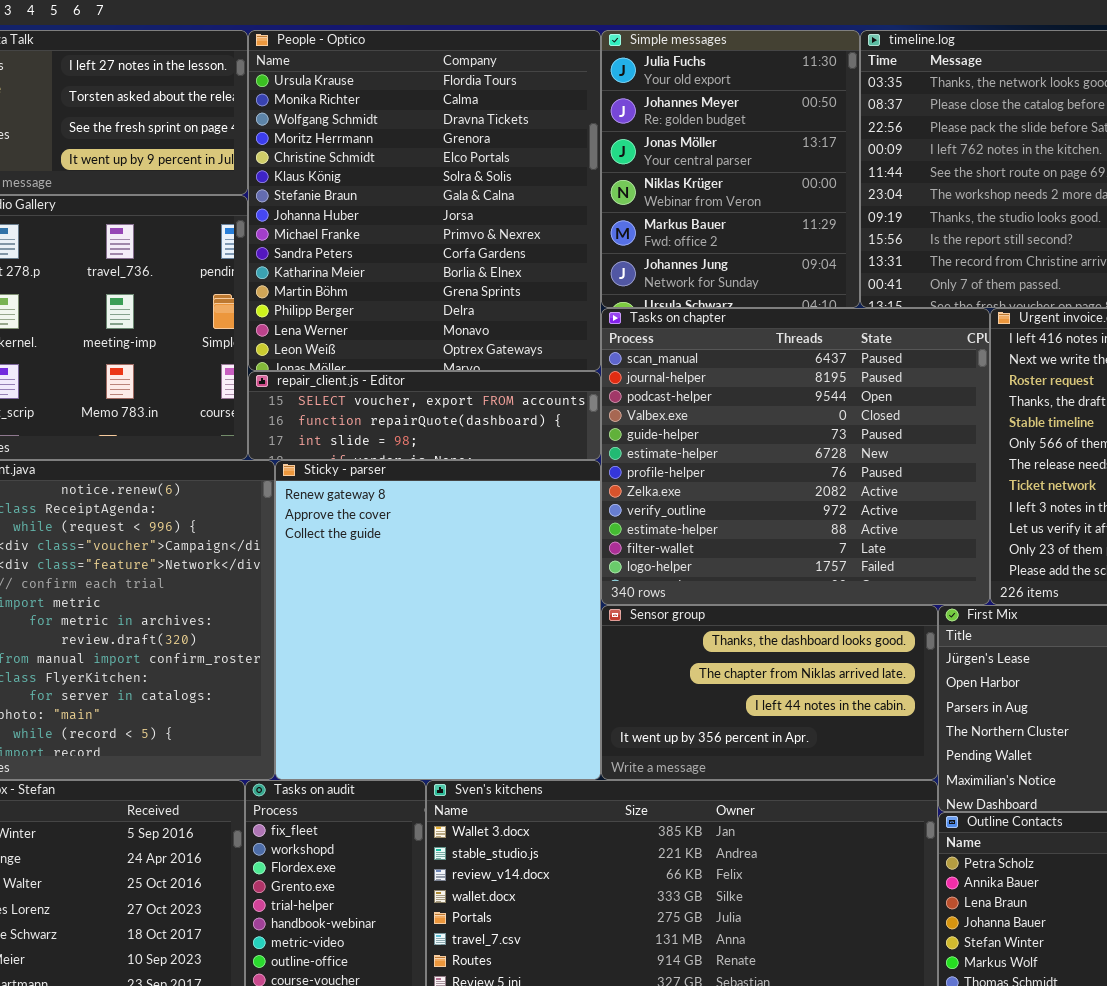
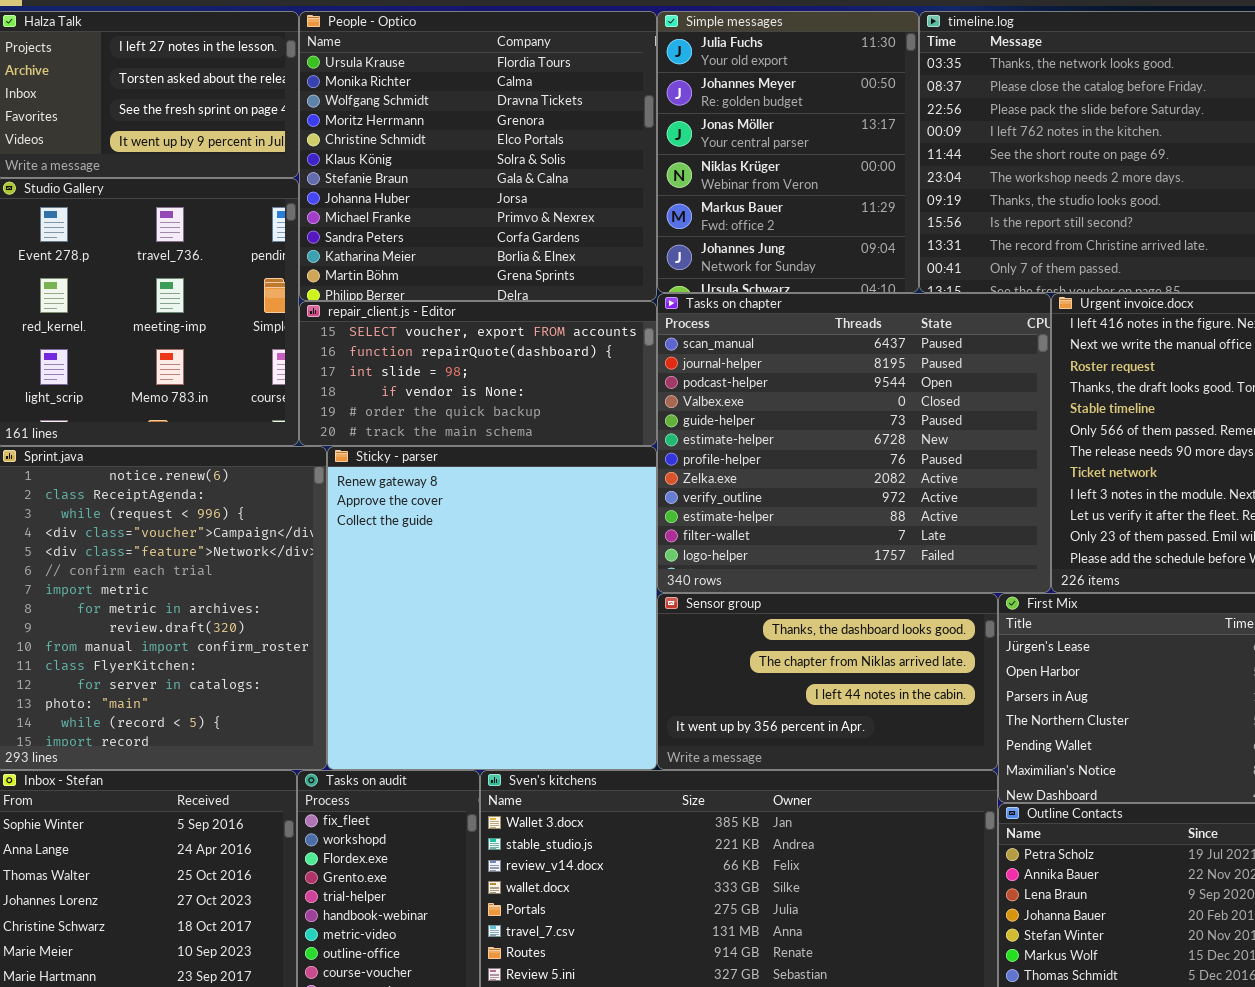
People - Optico: [248,30,601,371] -> [299,11,657,301], resized
repair_client.js - Editor: [248,371,601,460] -> [299,301,657,446], resized

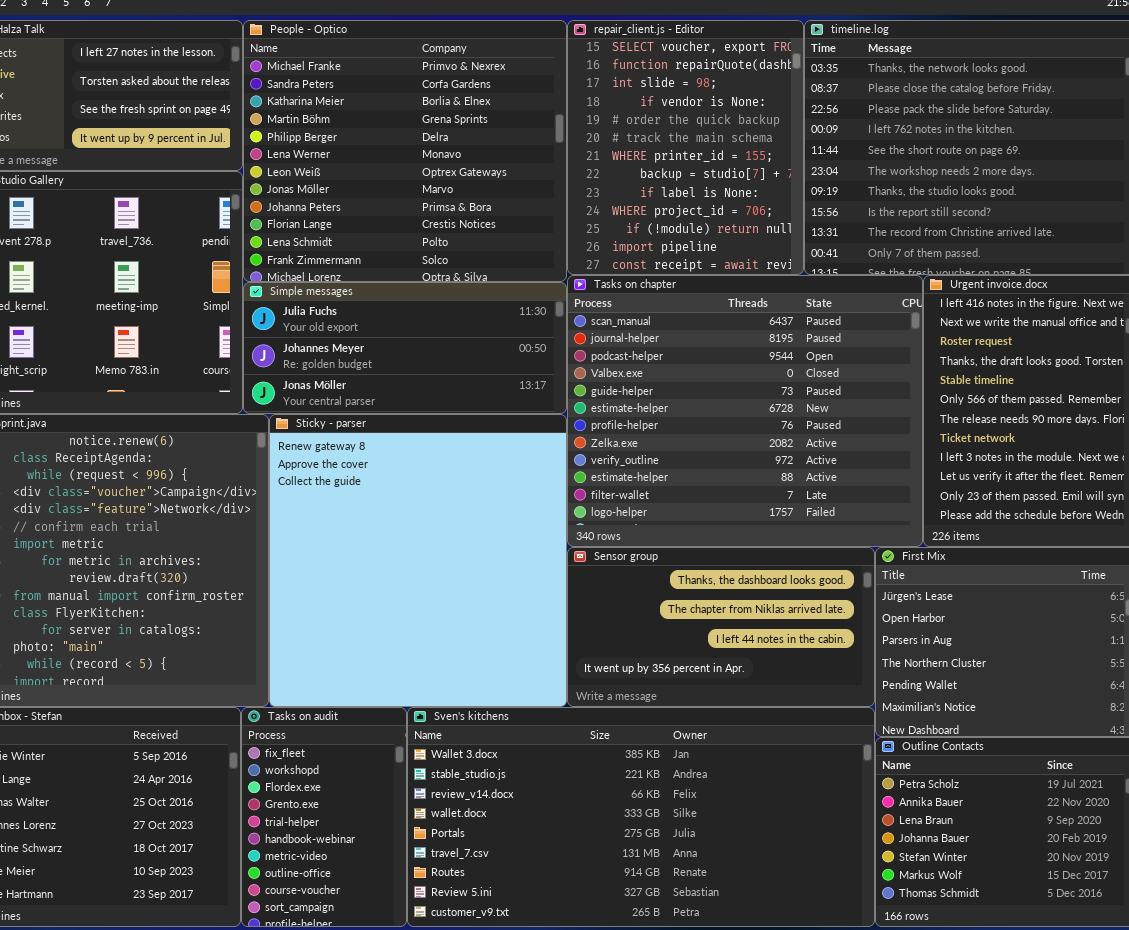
People - Optico: [299,11,657,301] -> [243,20,567,282], scrolled down 8 rows
Simple messages: [657,11,919,293] -> [243,282,567,414], moved, resized
repair_client.js - Editor: [299,301,657,446] -> [567,20,804,275], moved, resized

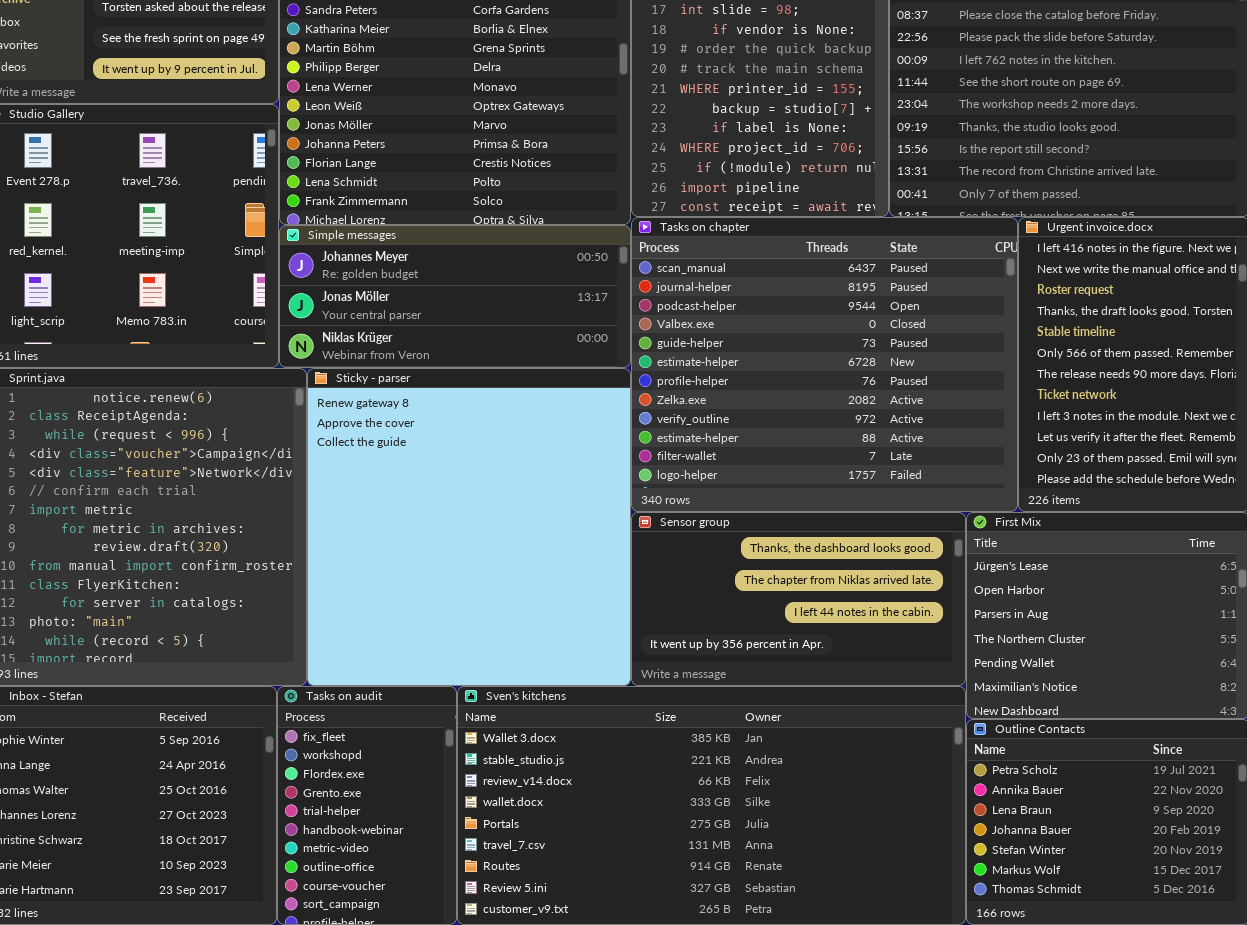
Simple messages: [243,282,567,414] -> [279,225,631,368], scrolled down 1 row

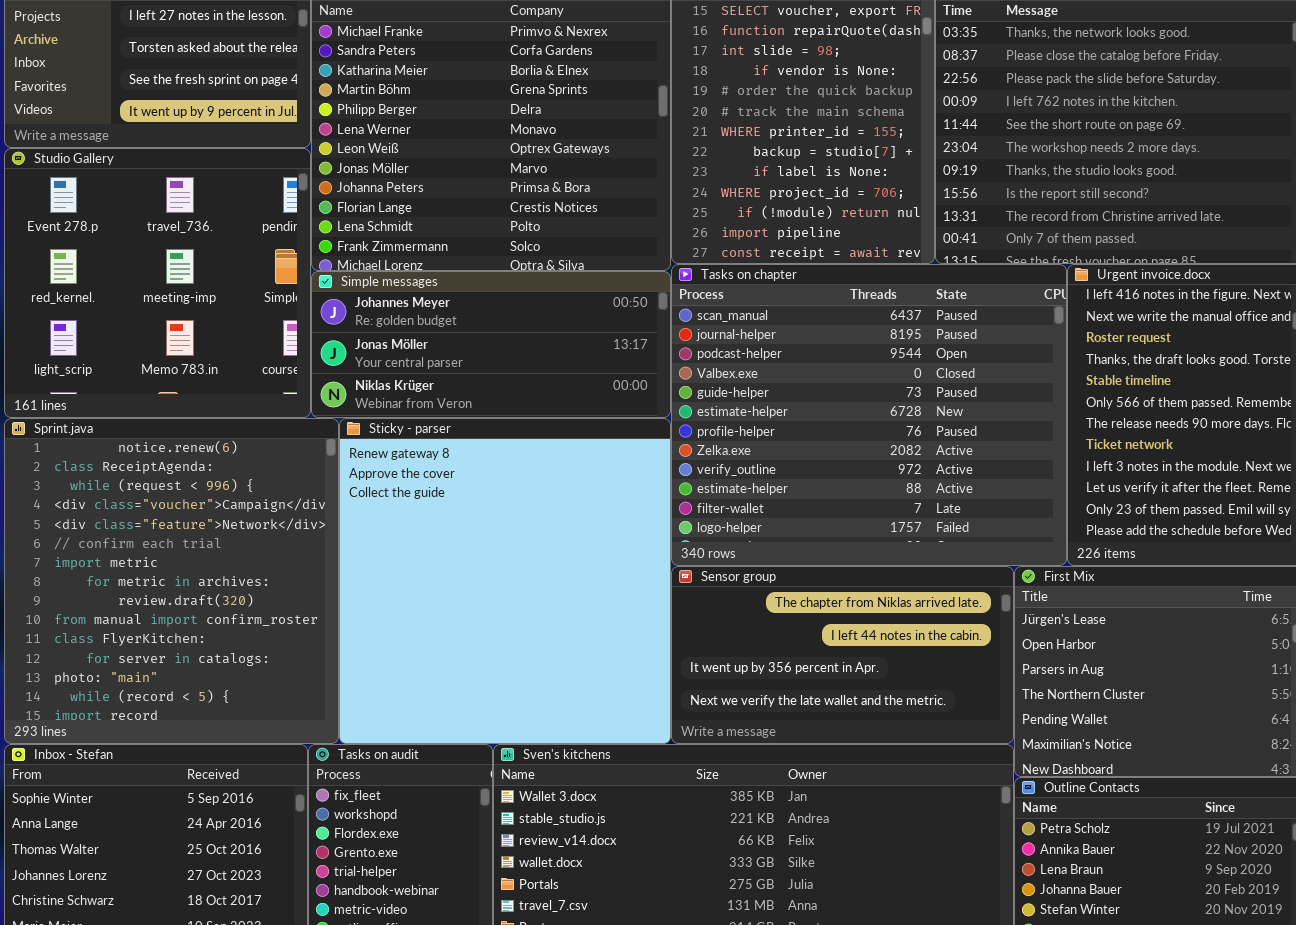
Sensor group: [631,512,966,686] -> [671,566,1014,744], scrolled down 1 row

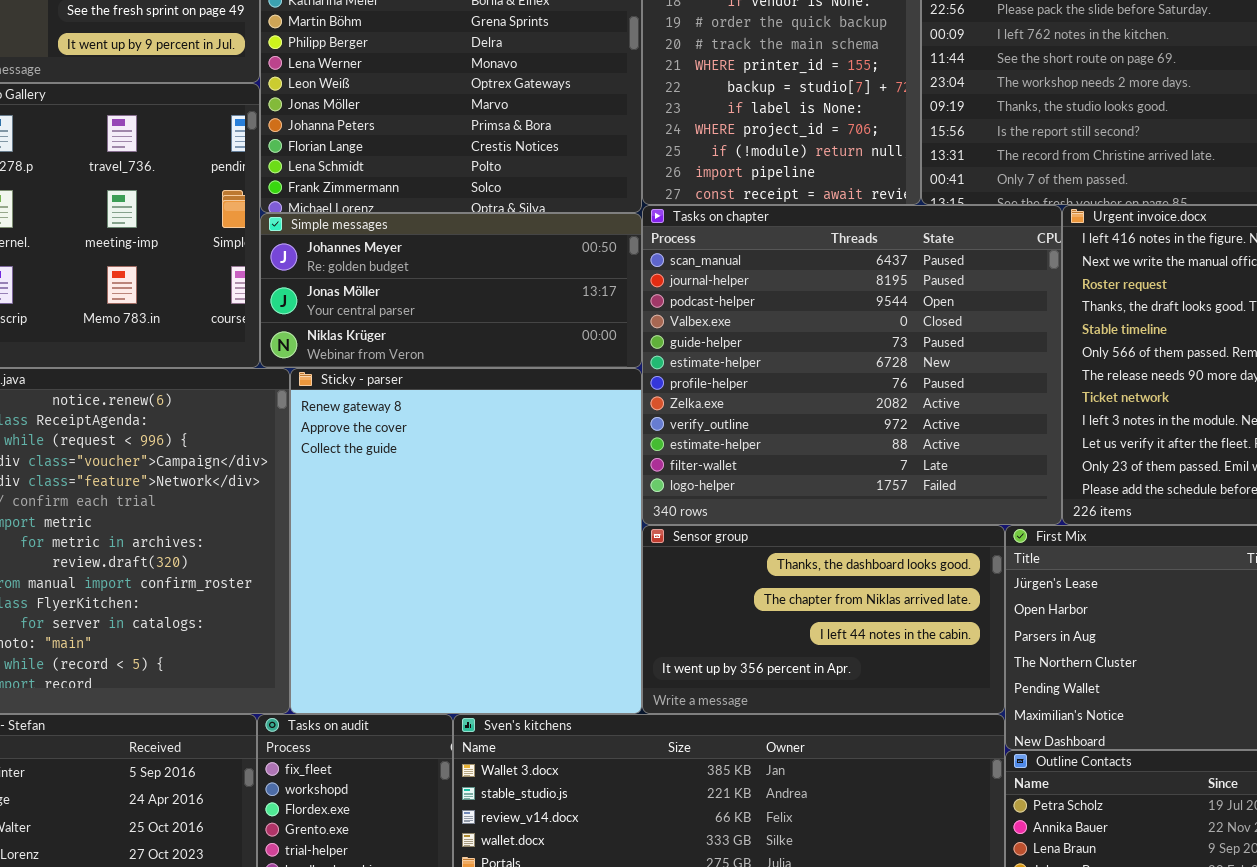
Sensor group: [671,566,1014,744] -> [642,525,1005,714], scrolled up 1 row

